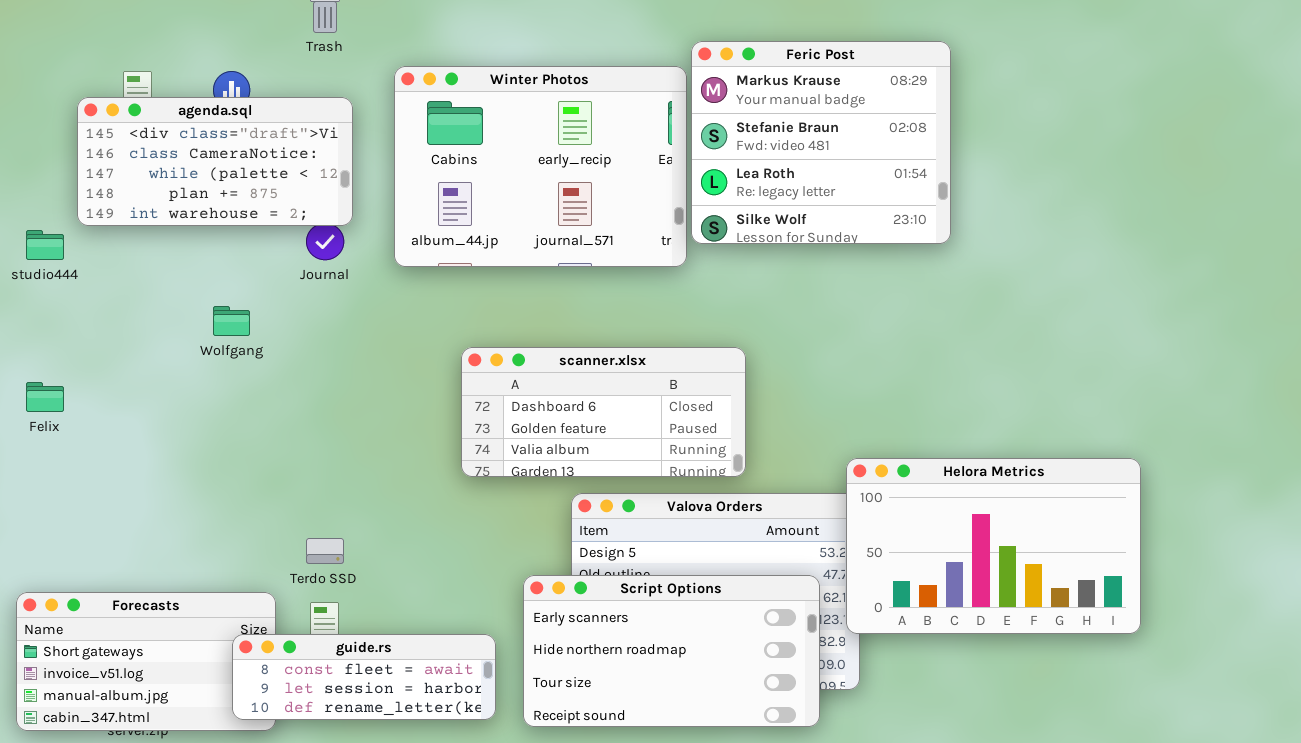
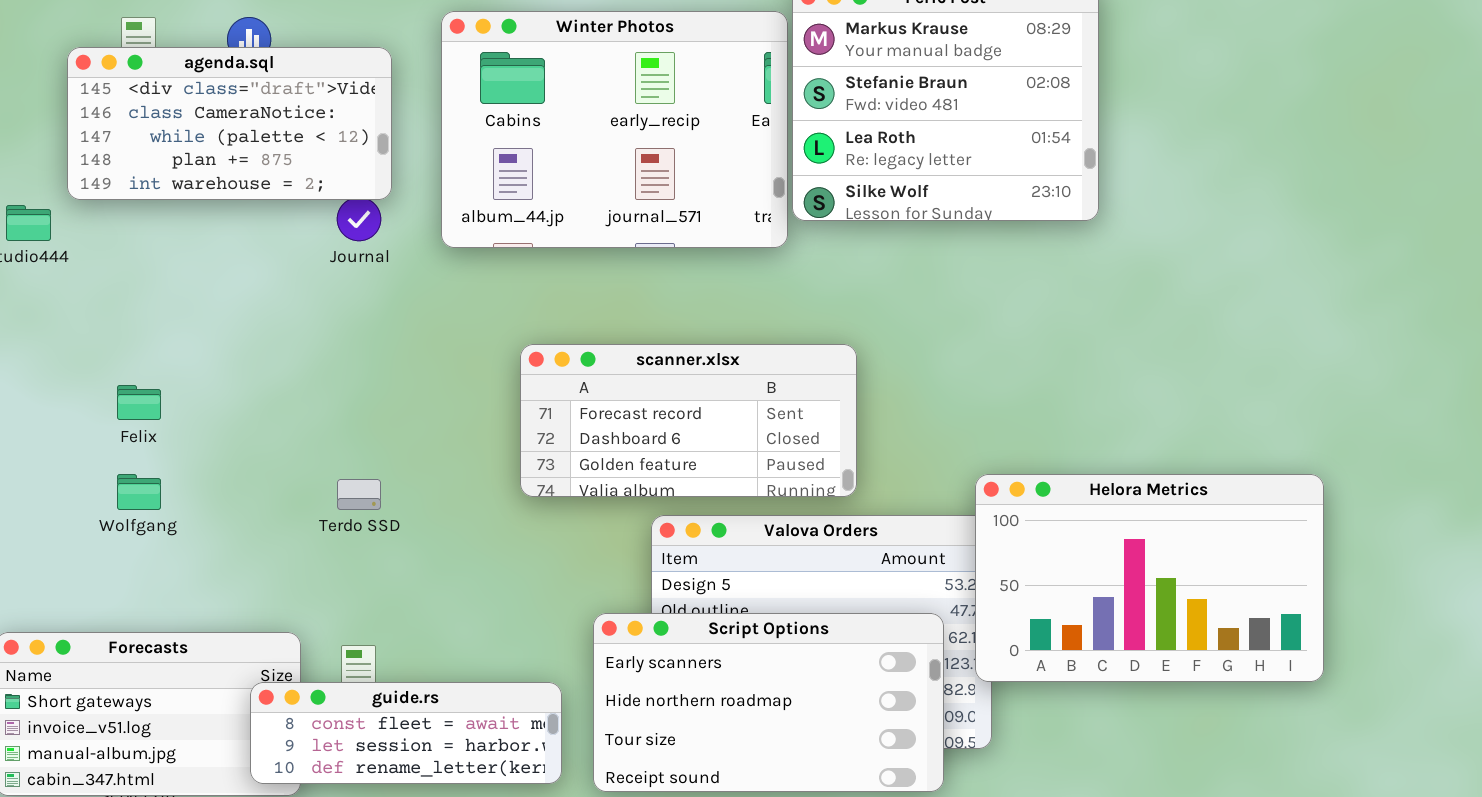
Wolfgang: [213,306,250,336] -> [117,474,161,510], moved
scanner.xlsx: [461,347,746,477] -> [520,344,857,497], scrolled up 1 row
Felix: [26,382,64,412] -> [117,385,161,420], moved
Terdo SSD: [306,538,344,564] -> [337,479,381,510], moved

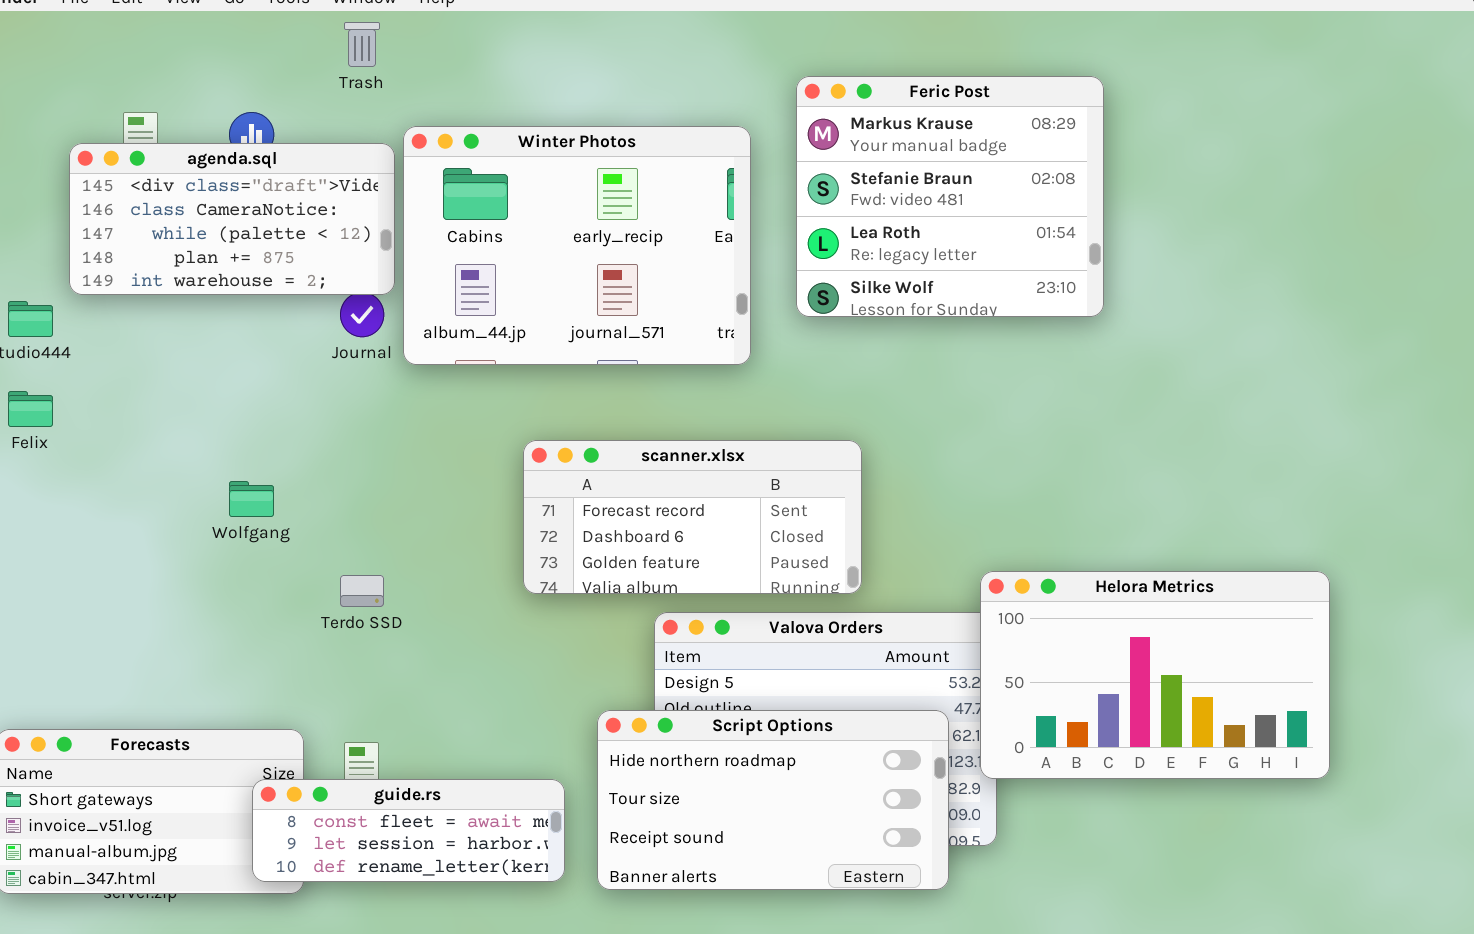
Winter Photos: [441,11,788,248] -> [403,126,751,365], moved
Felix: [117,385,161,420] -> [8,391,53,427], moved
Wolfgang: [117,474,161,510] -> [229,481,274,517], moved
Script Options: [593,613,944,792] -> [597,710,949,890], scrolled down 1 row

